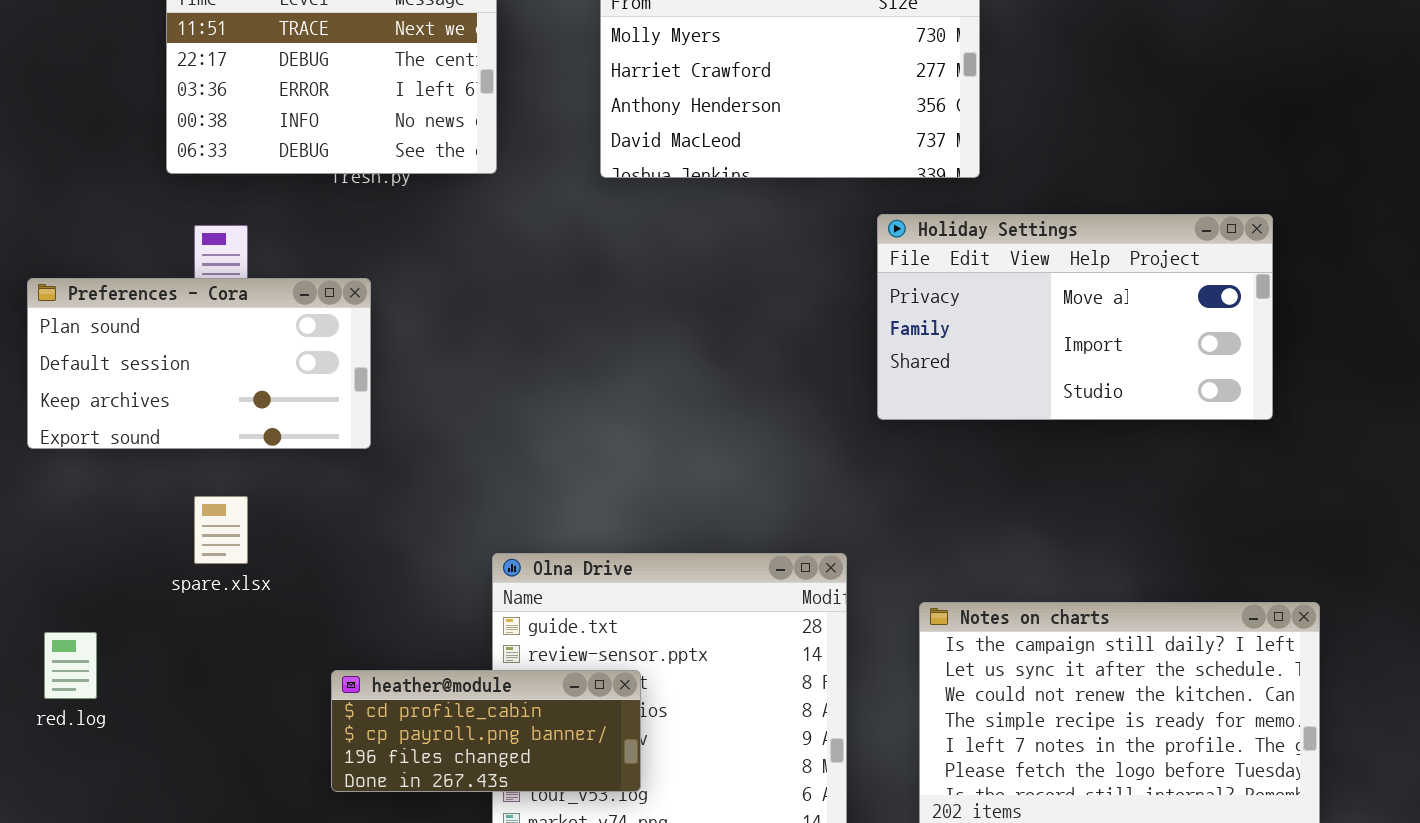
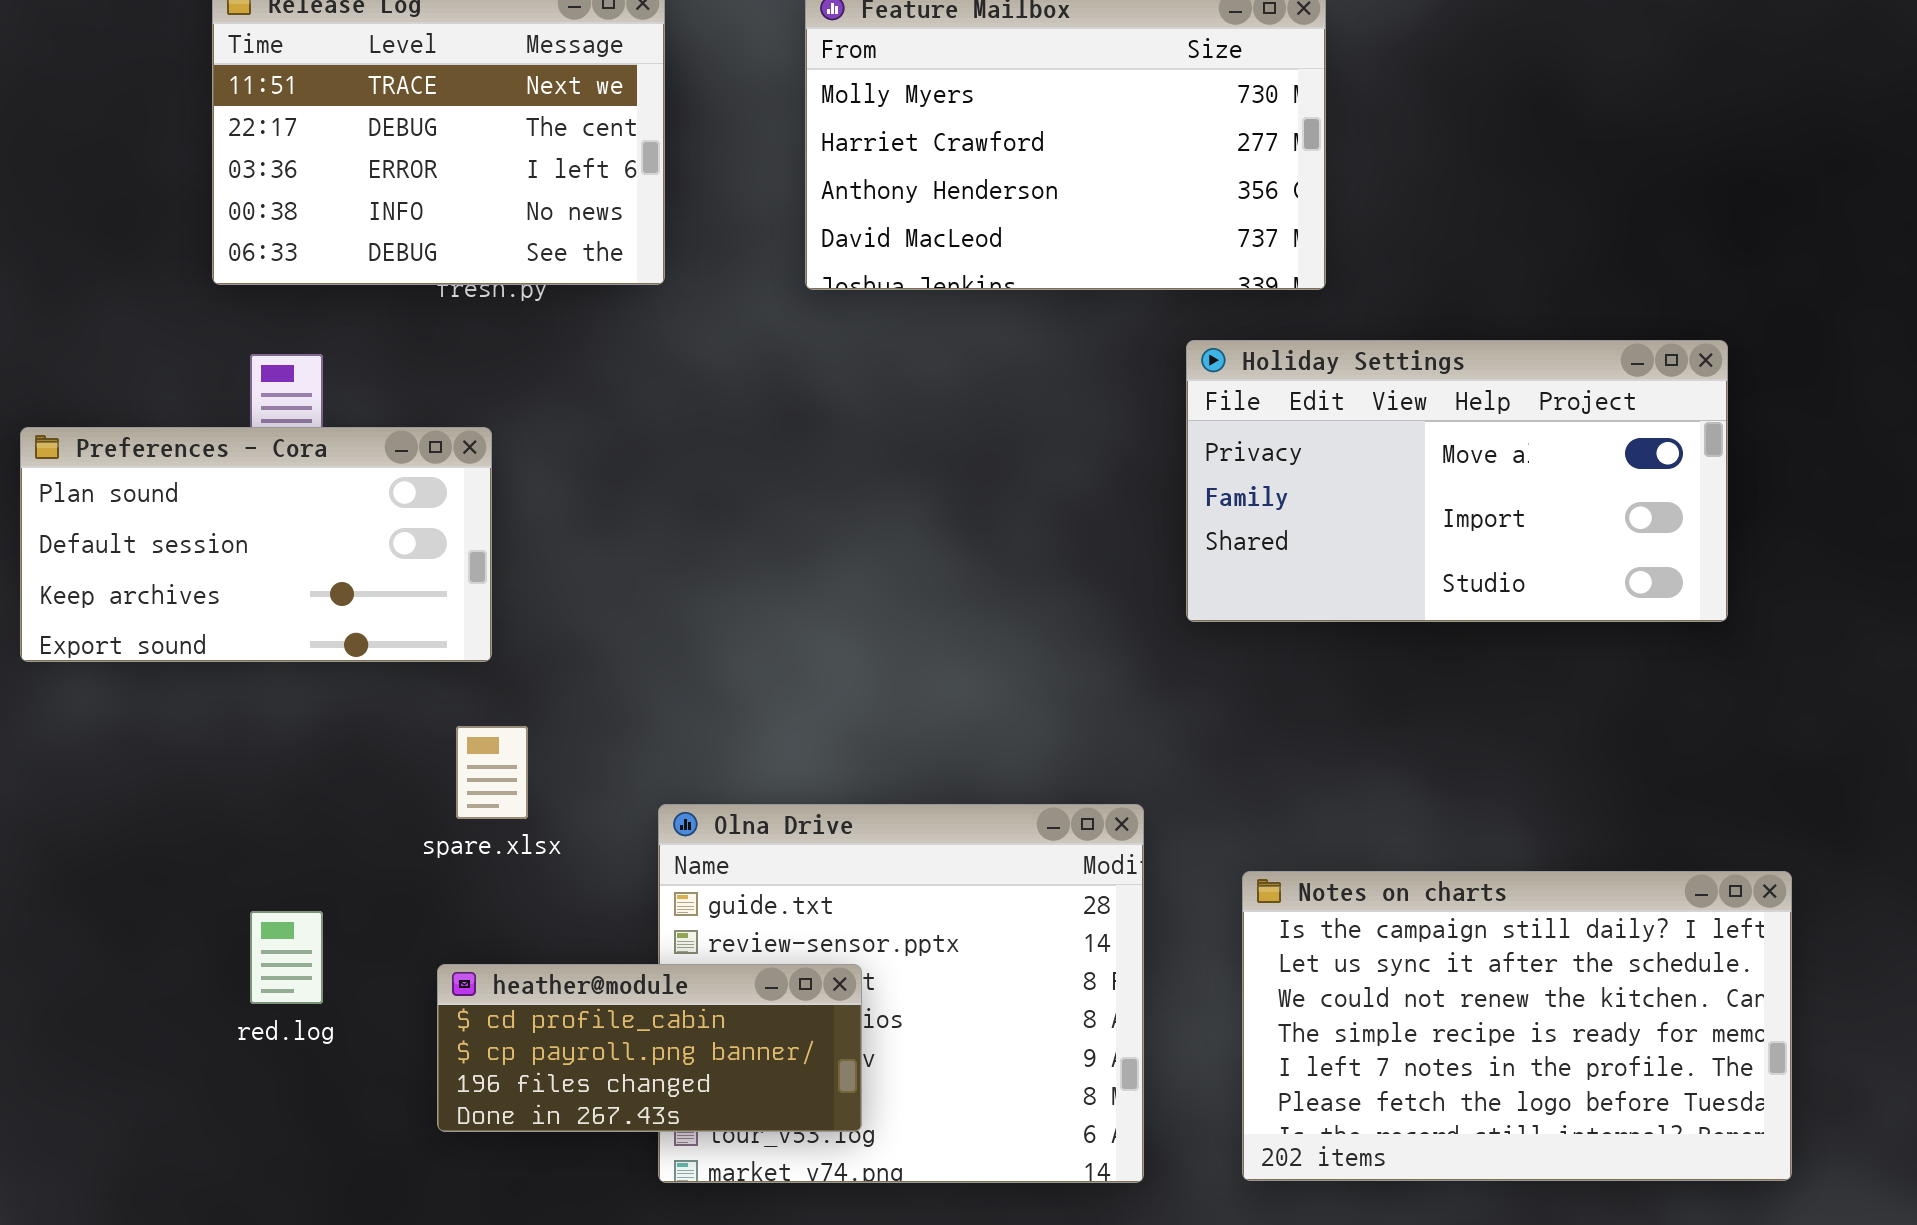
spare.xlsx: [194,496,248,564] -> [456,726,528,819], moved
red.log: [44,632,97,699] -> [250,911,323,1004], moved

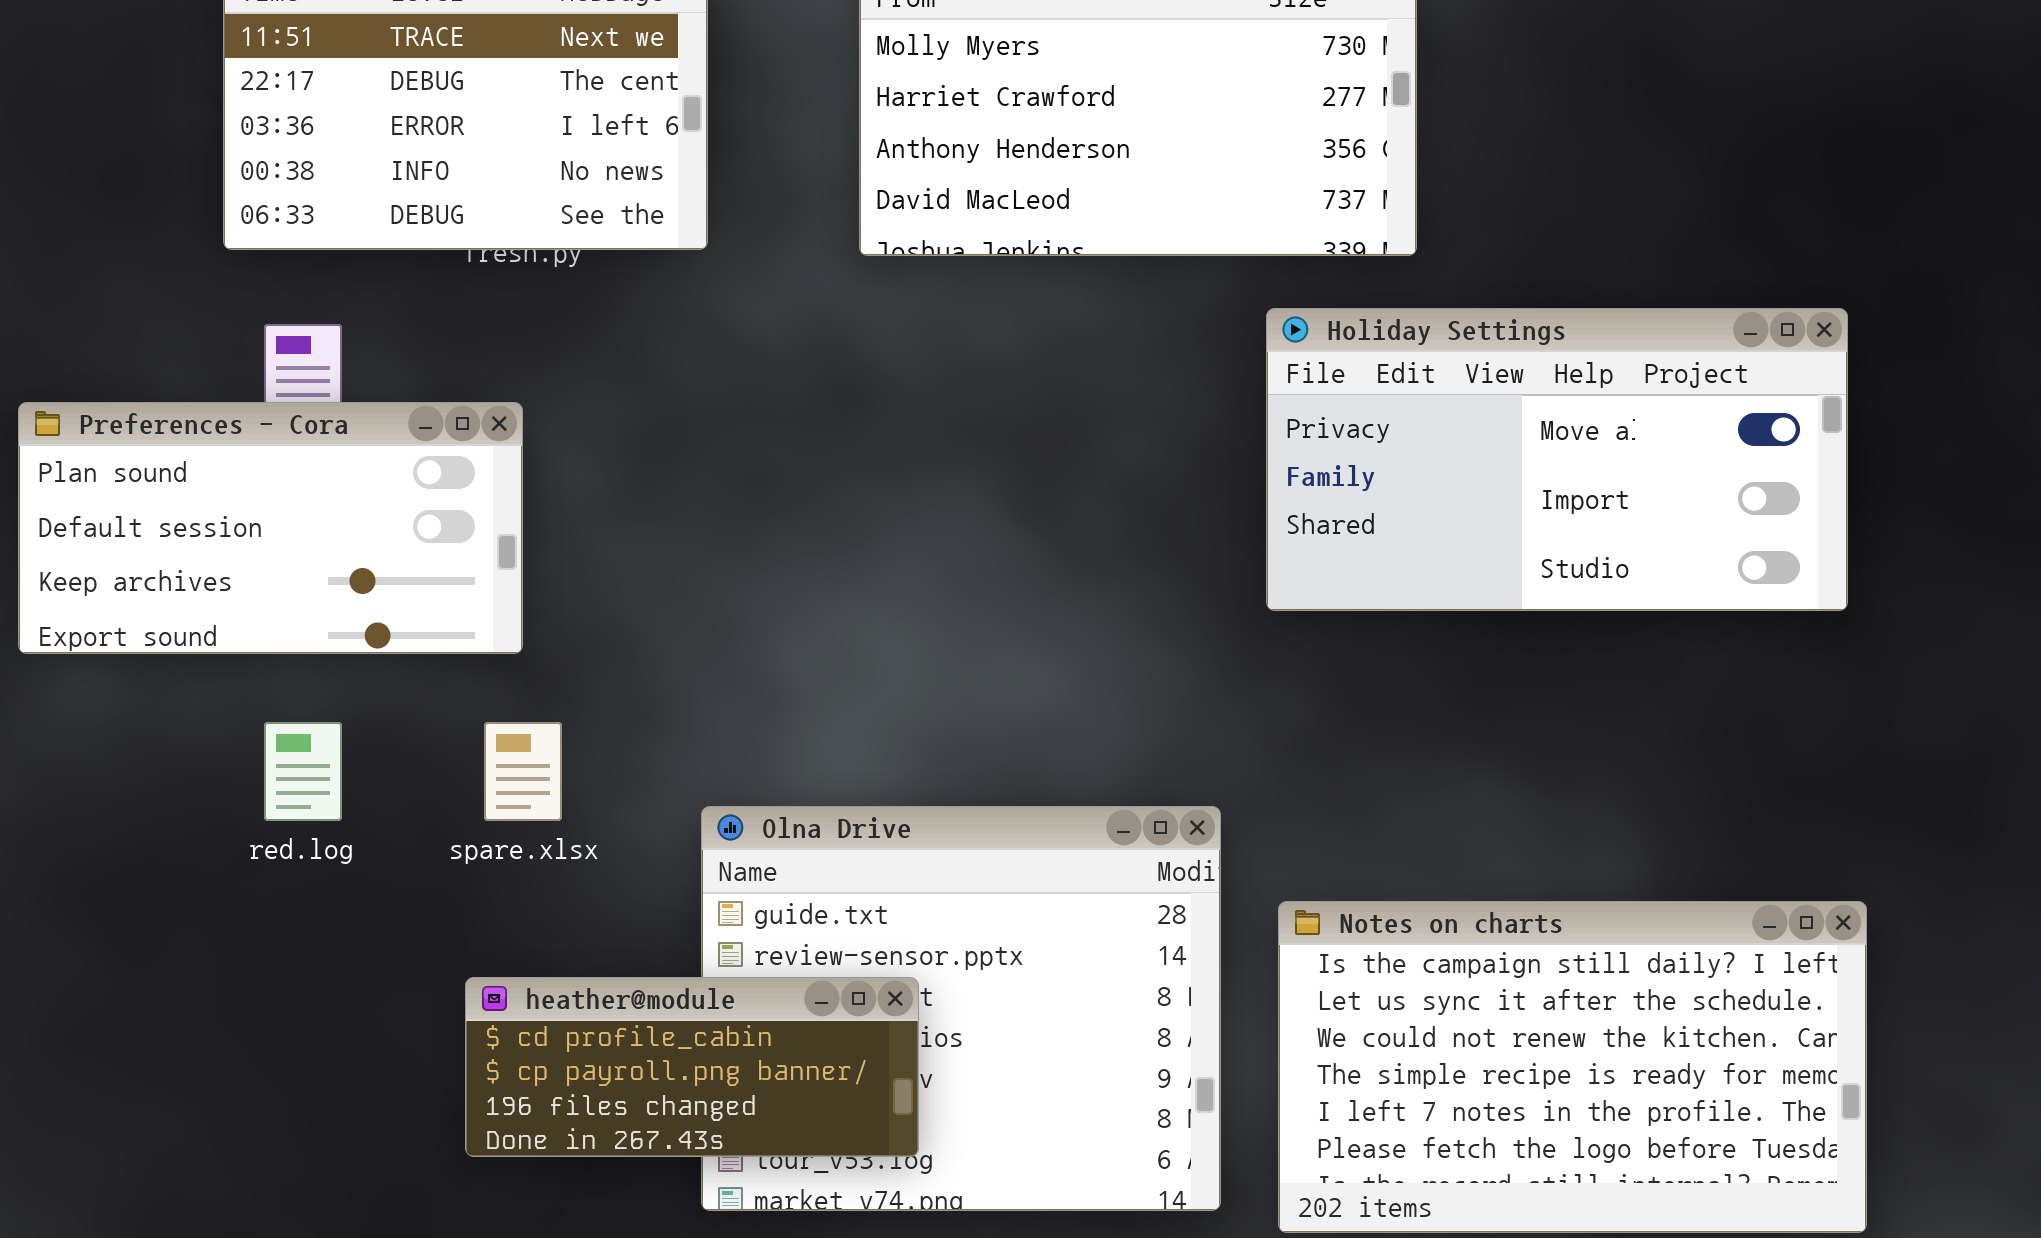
Notes on charts: [1242,871,1792,1181] -> [1278,901,1867,1233], moved
red.log: [250,911,323,1004] -> [264,722,342,821], moved

